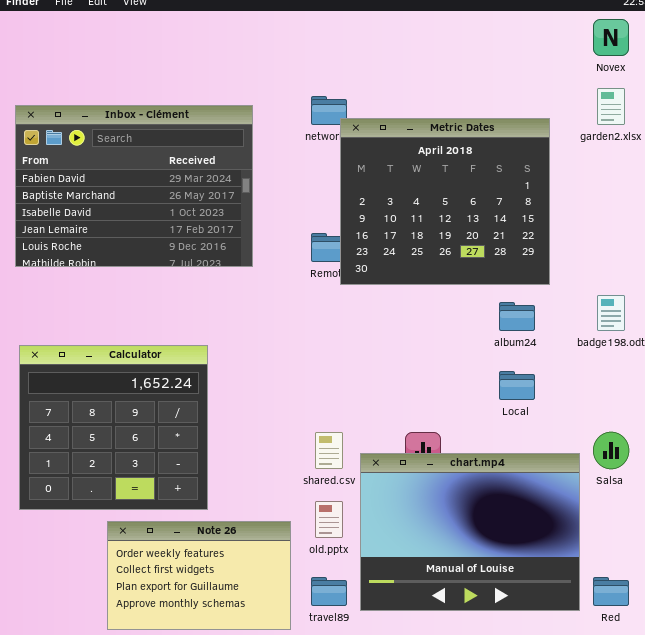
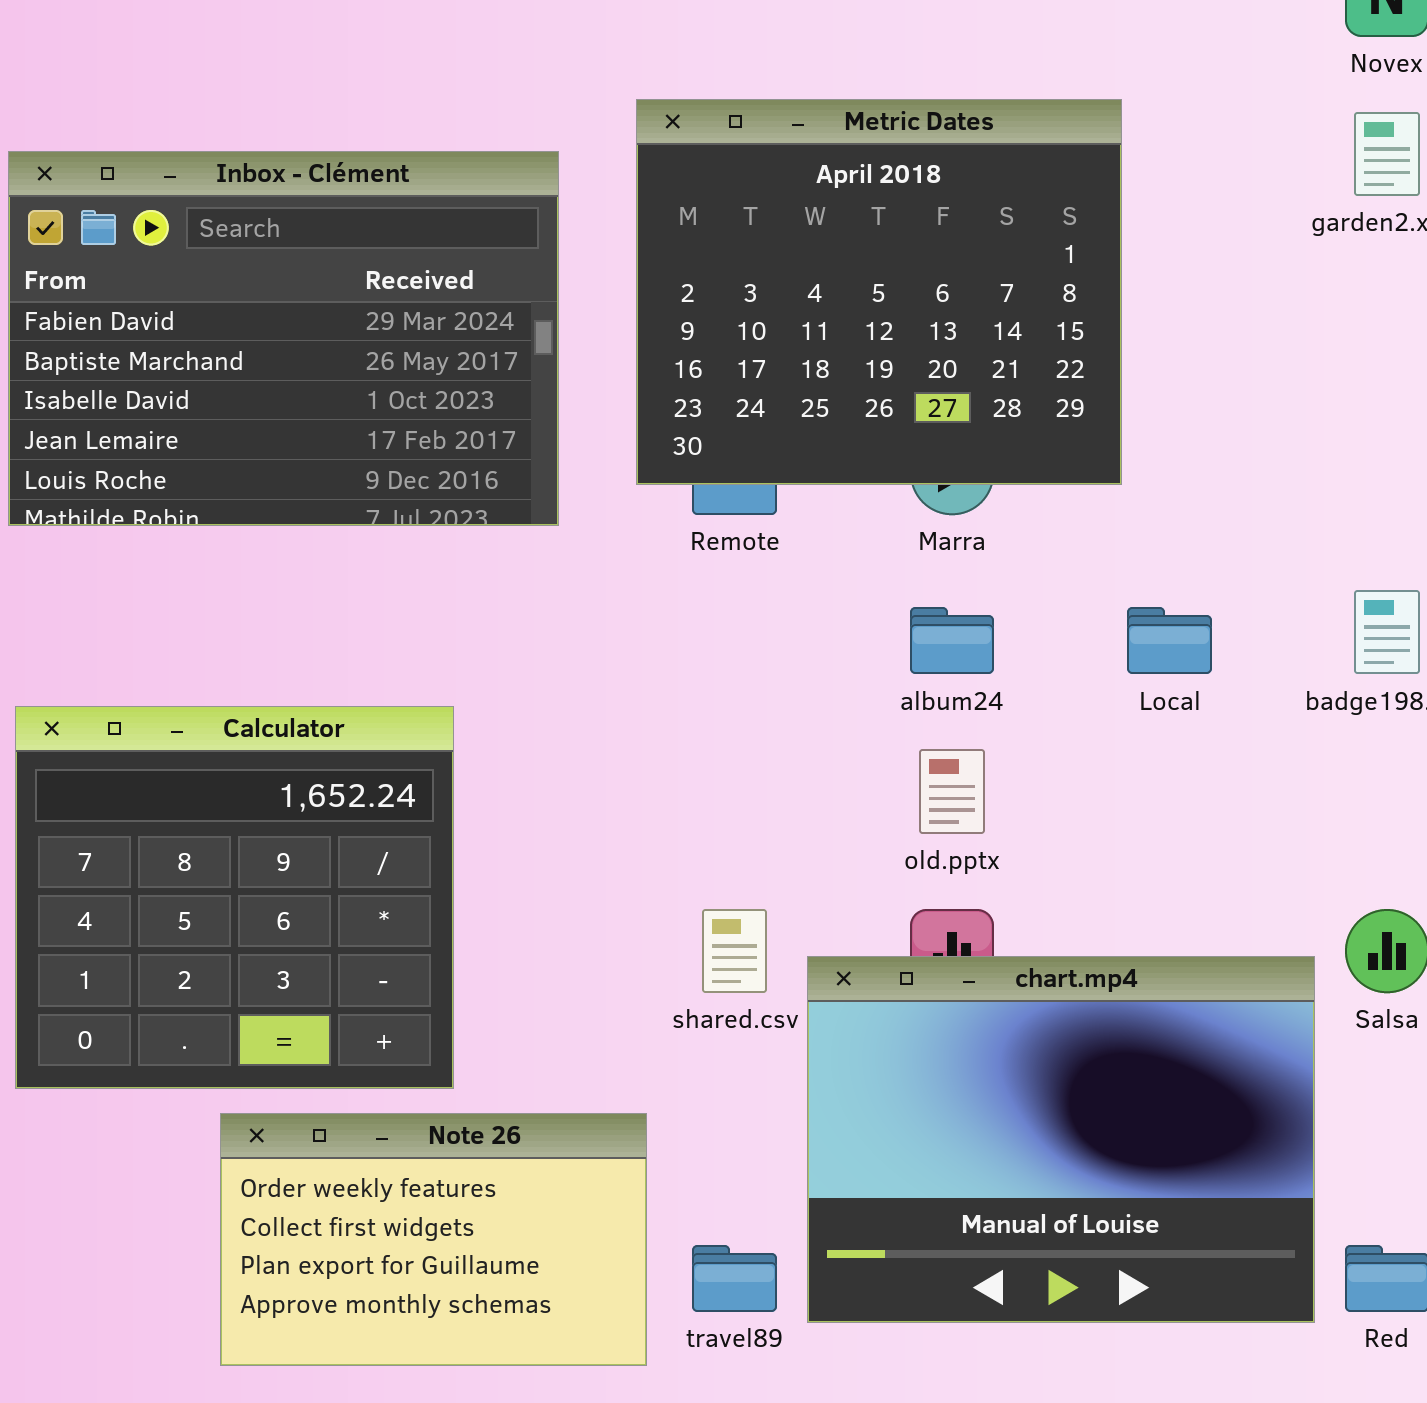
Metric Dates: [340,118,550,285] -> [636,99,1122,485], moved
album24: [499,302,535,331] -> [910,607,994,674], moved
Local: [499,371,535,400] -> [1127,607,1212,674], moved
old.pptx: [315,501,343,538] -> [919,749,985,834], moved

